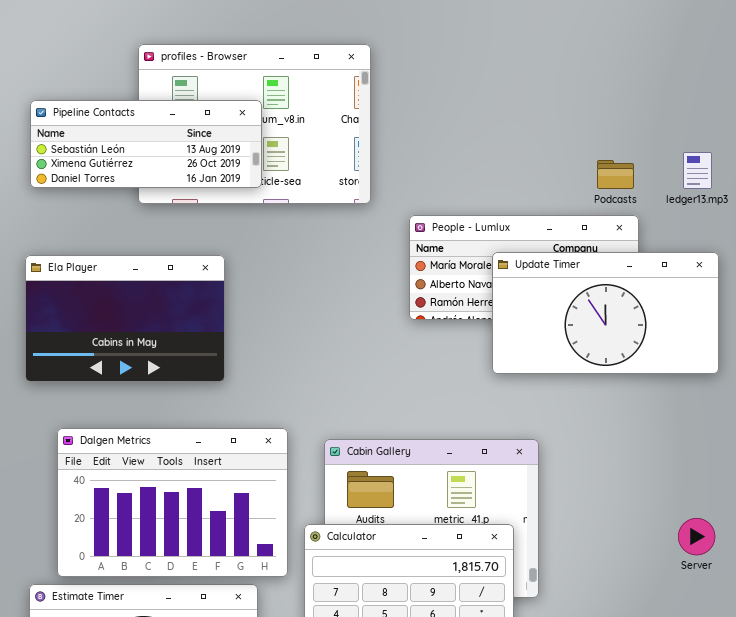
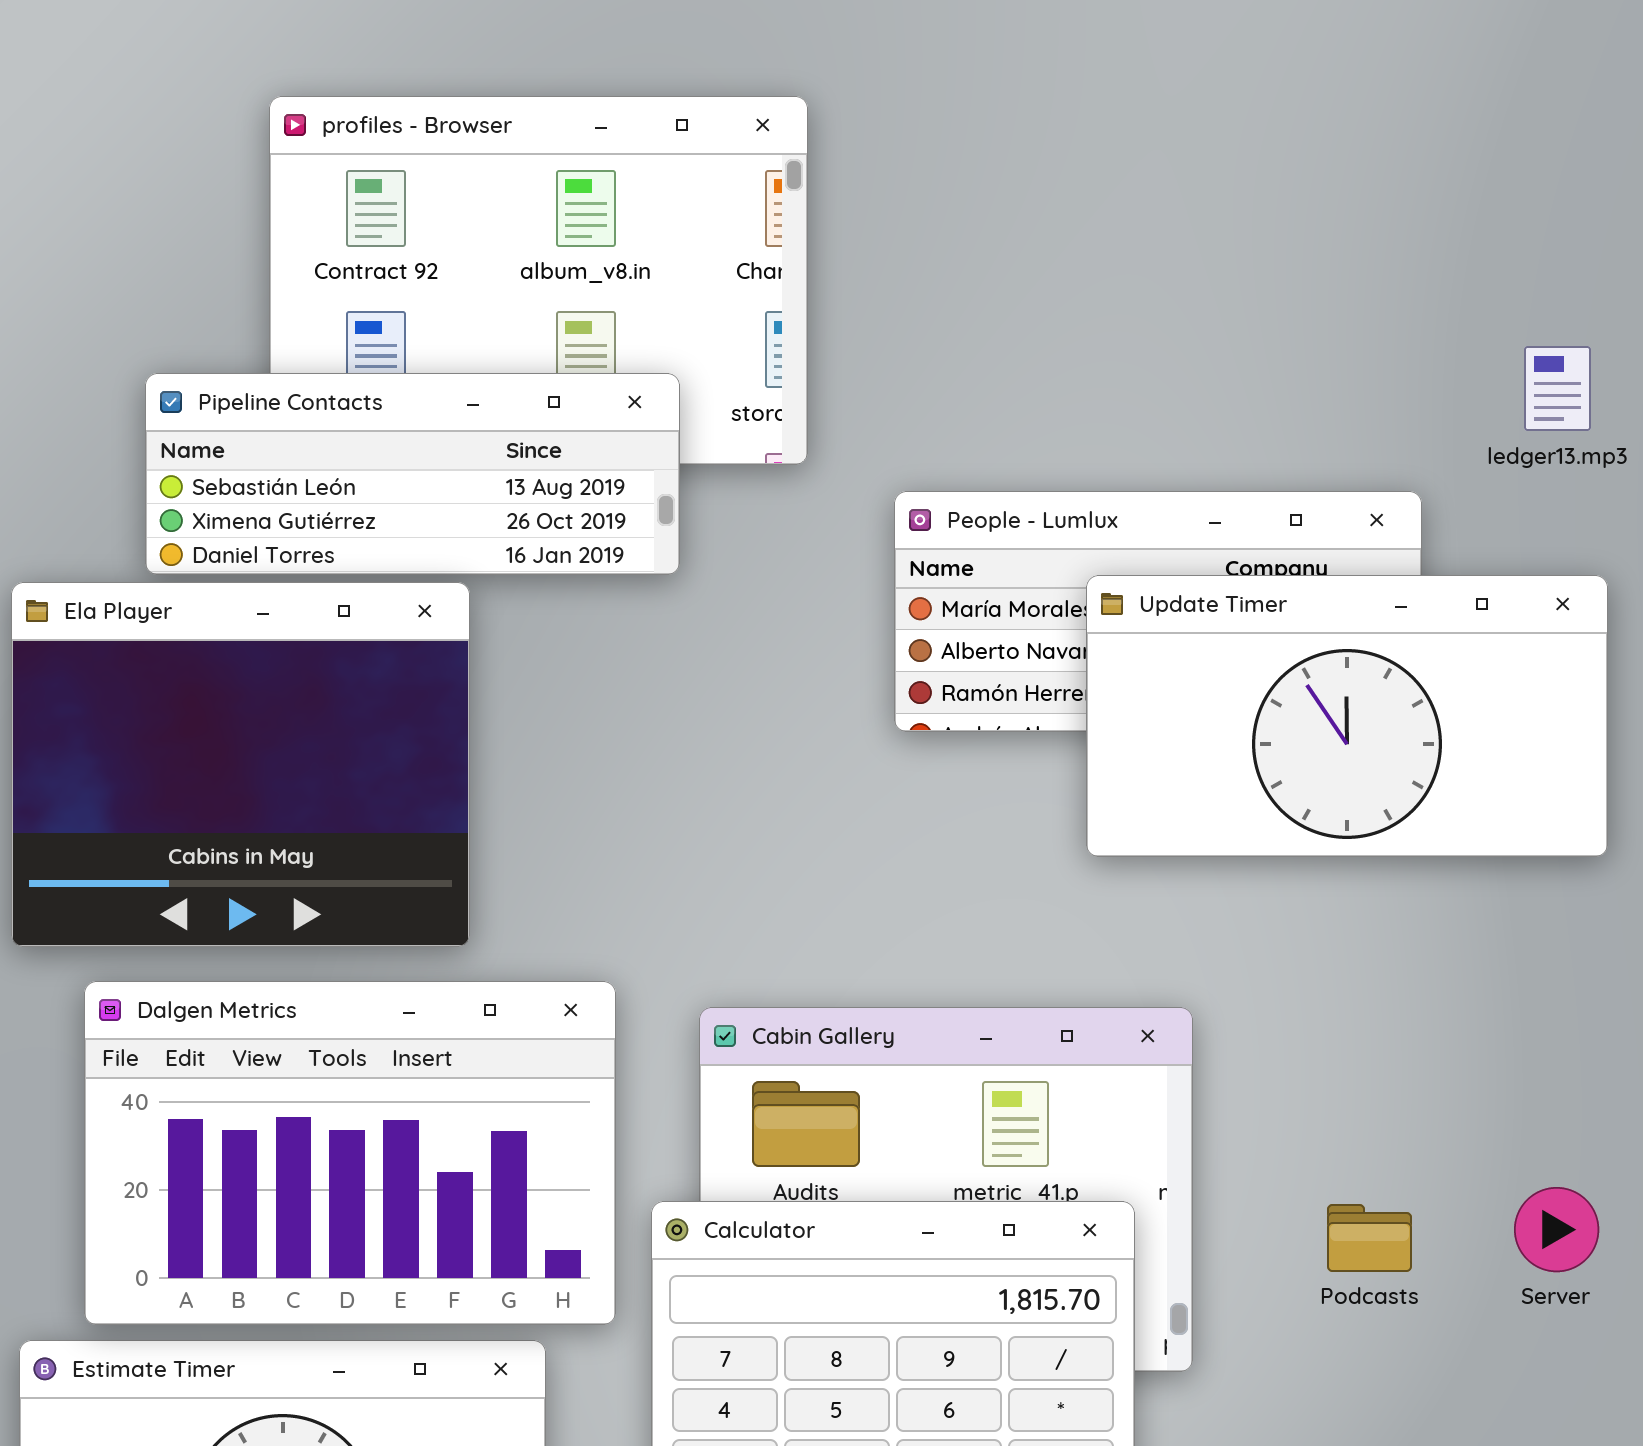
Pipeline Contacts: [30,100,262,188] -> [145,373,680,575], moved
Podcasts: [597,160,634,189] -> [1327,1204,1412,1272], moved
Ela Player: [25,255,225,382] -> [11,582,470,947], resized

